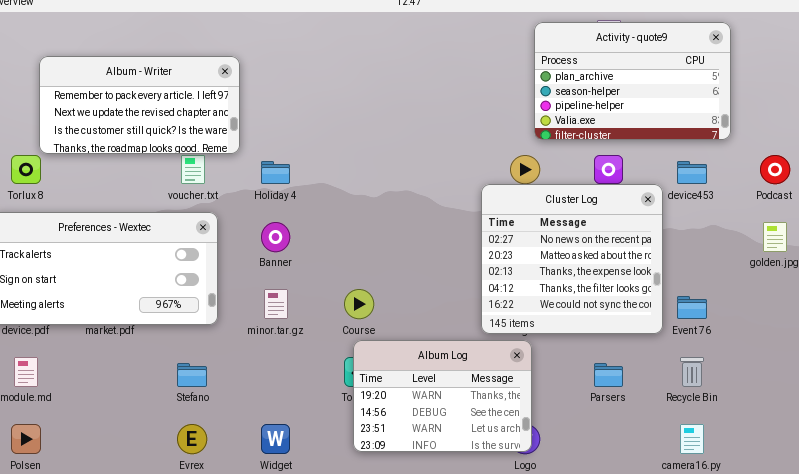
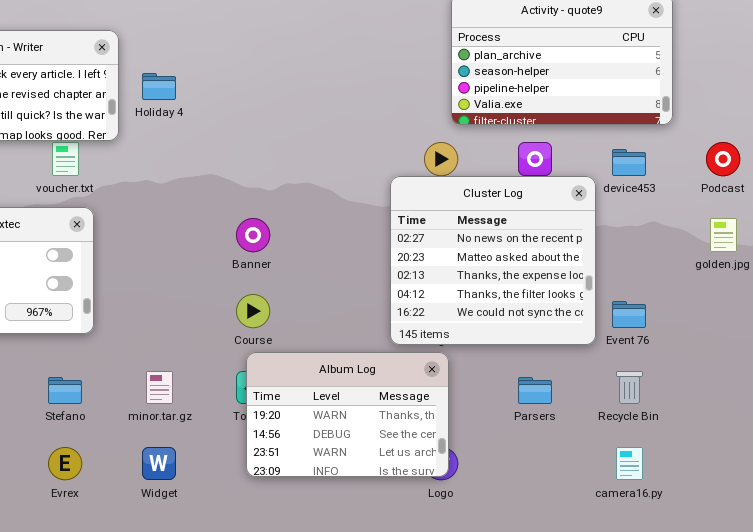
Holiday 4: [261,161,290,184] -> [142,73,176,100], moved
Banner: [261,222,290,252] -> [236,218,270,252], moved
minor.tar.gz: [264,289,288,319] -> [146,371,173,404], moved

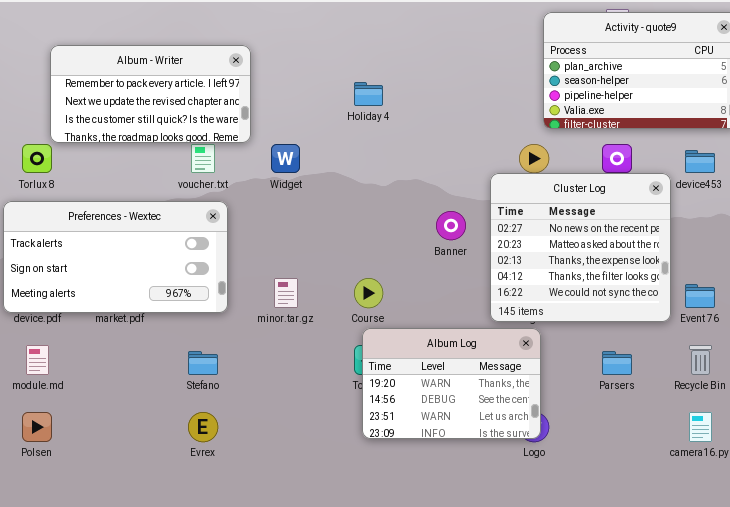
Holiday 4: [142,73,176,100] -> [354,82,383,106], moved
Banner: [236,218,270,252] -> [436,211,466,240], moved
minor.tar.gz: [146,371,173,404] -> [274,278,298,308], moved
Widget: [142,447,176,480] -> [271,144,300,173], moved

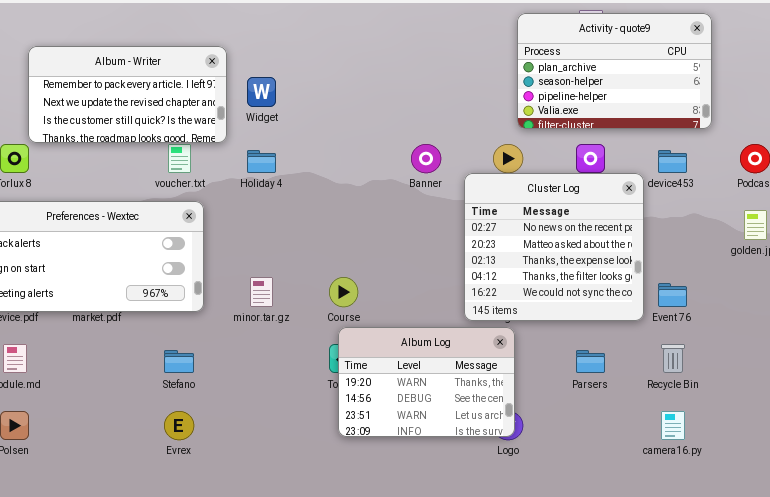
Holiday 4: [354,82,383,106] -> [247,150,276,173], moved
Widget: [271,144,300,173] -> [247,77,276,107], moved
Banner: [436,211,466,240] -> [411,144,441,173], moved

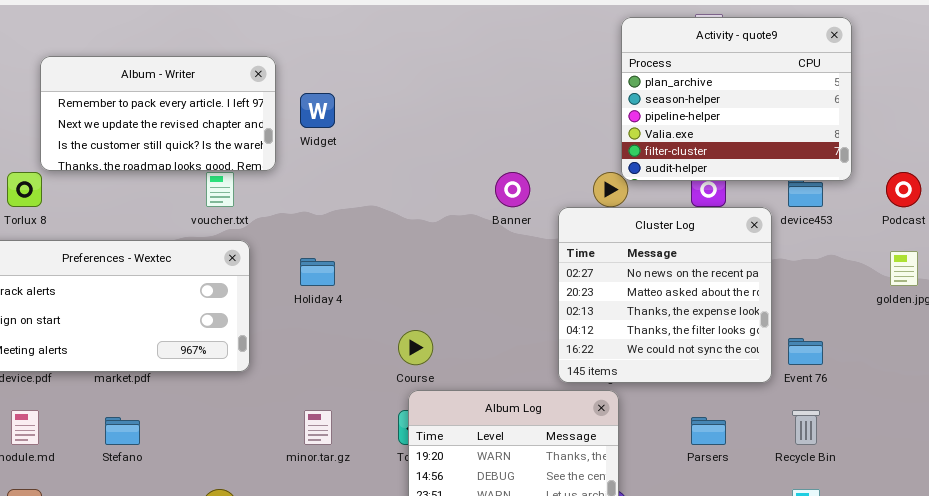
Activity - quote9: [517,13,712,129] -> [621,17,852,181], resized
Holiday 4: [247,150,276,173] -> [300,258,335,286], moved
minor.tar.gz: [250,277,273,307] -> [304,410,332,445], moved
Stefano: [164,350,194,373] -> [105,417,140,445], moved

